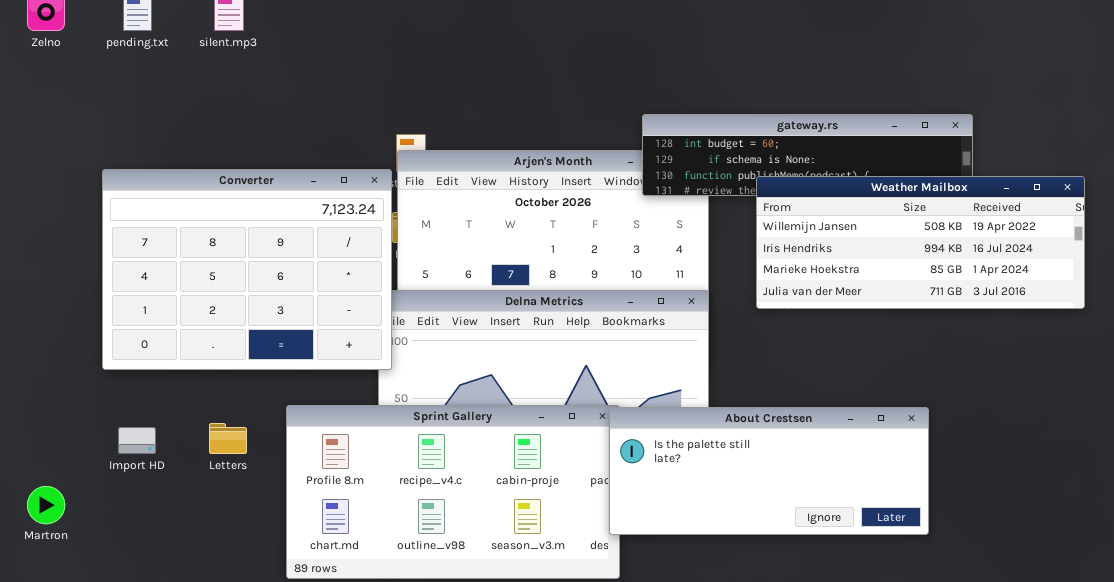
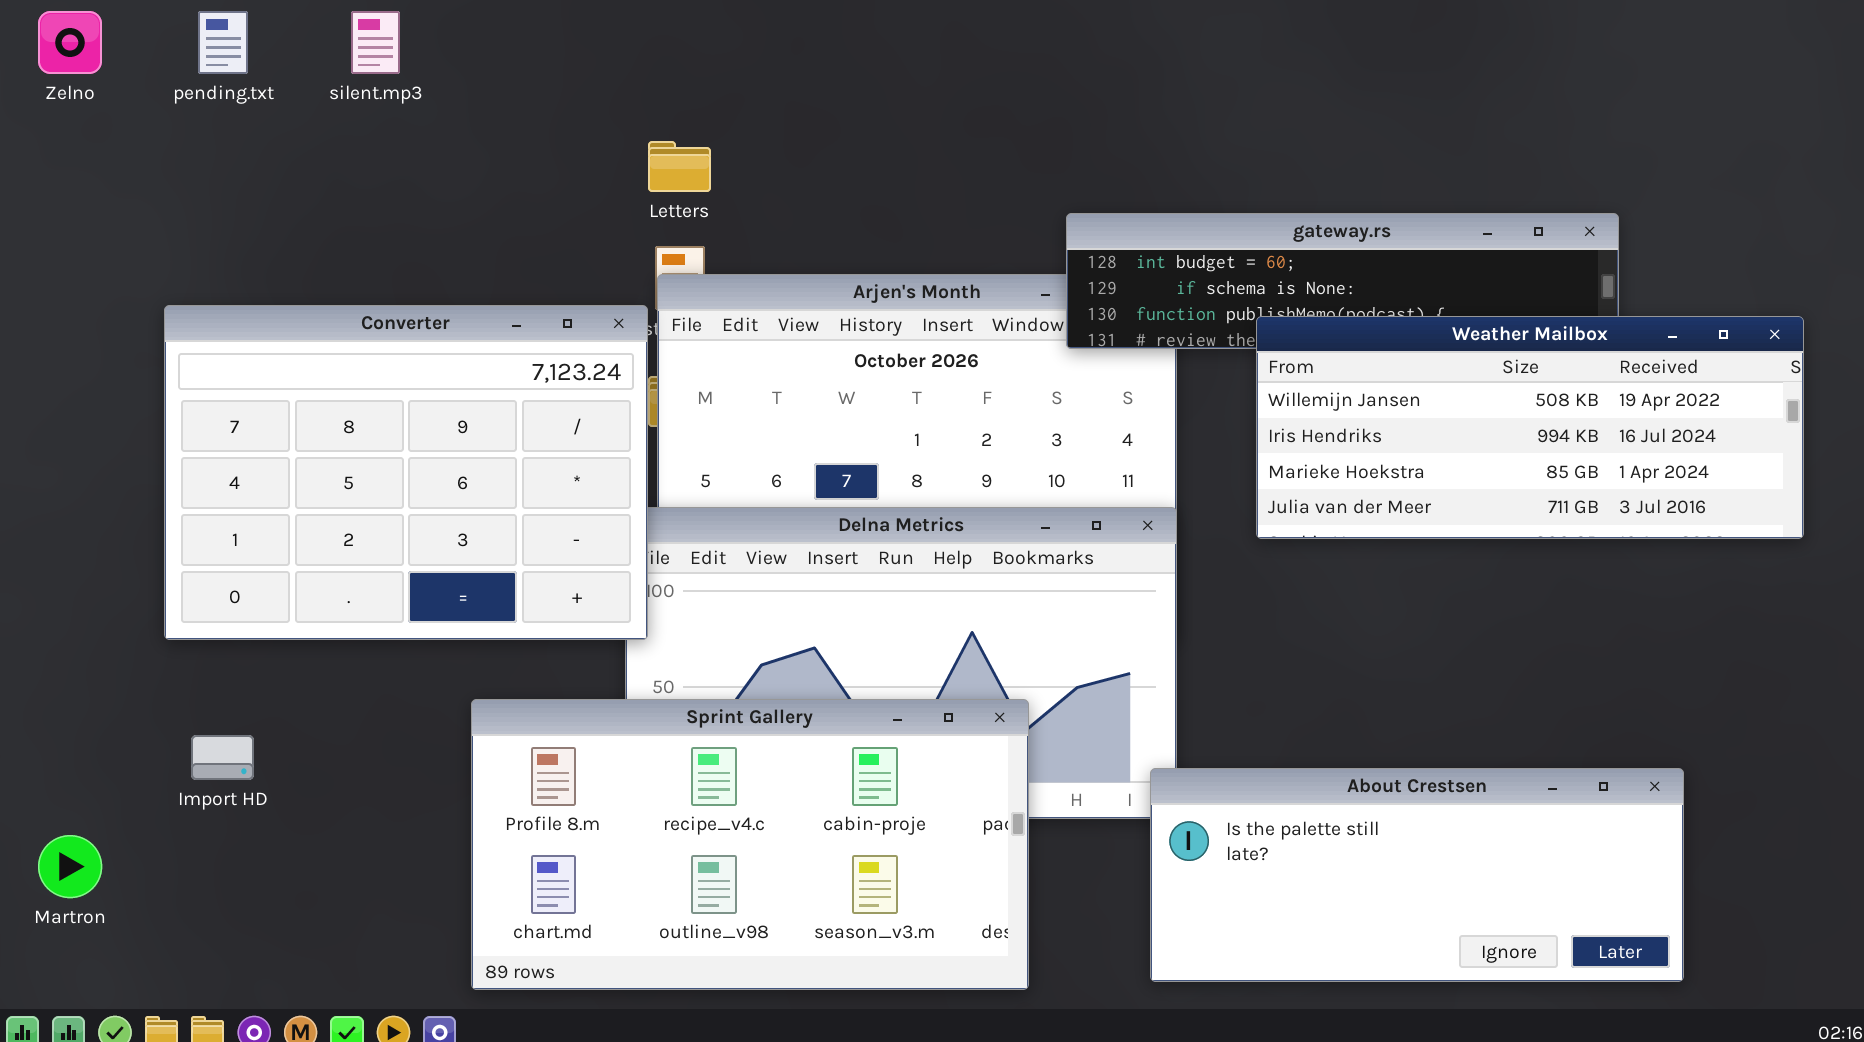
About Crestsen: [609,407,929,535] -> [1150,768,1684,982], moved
Letters: [209,423,247,454] -> [648,141,711,192], moved

